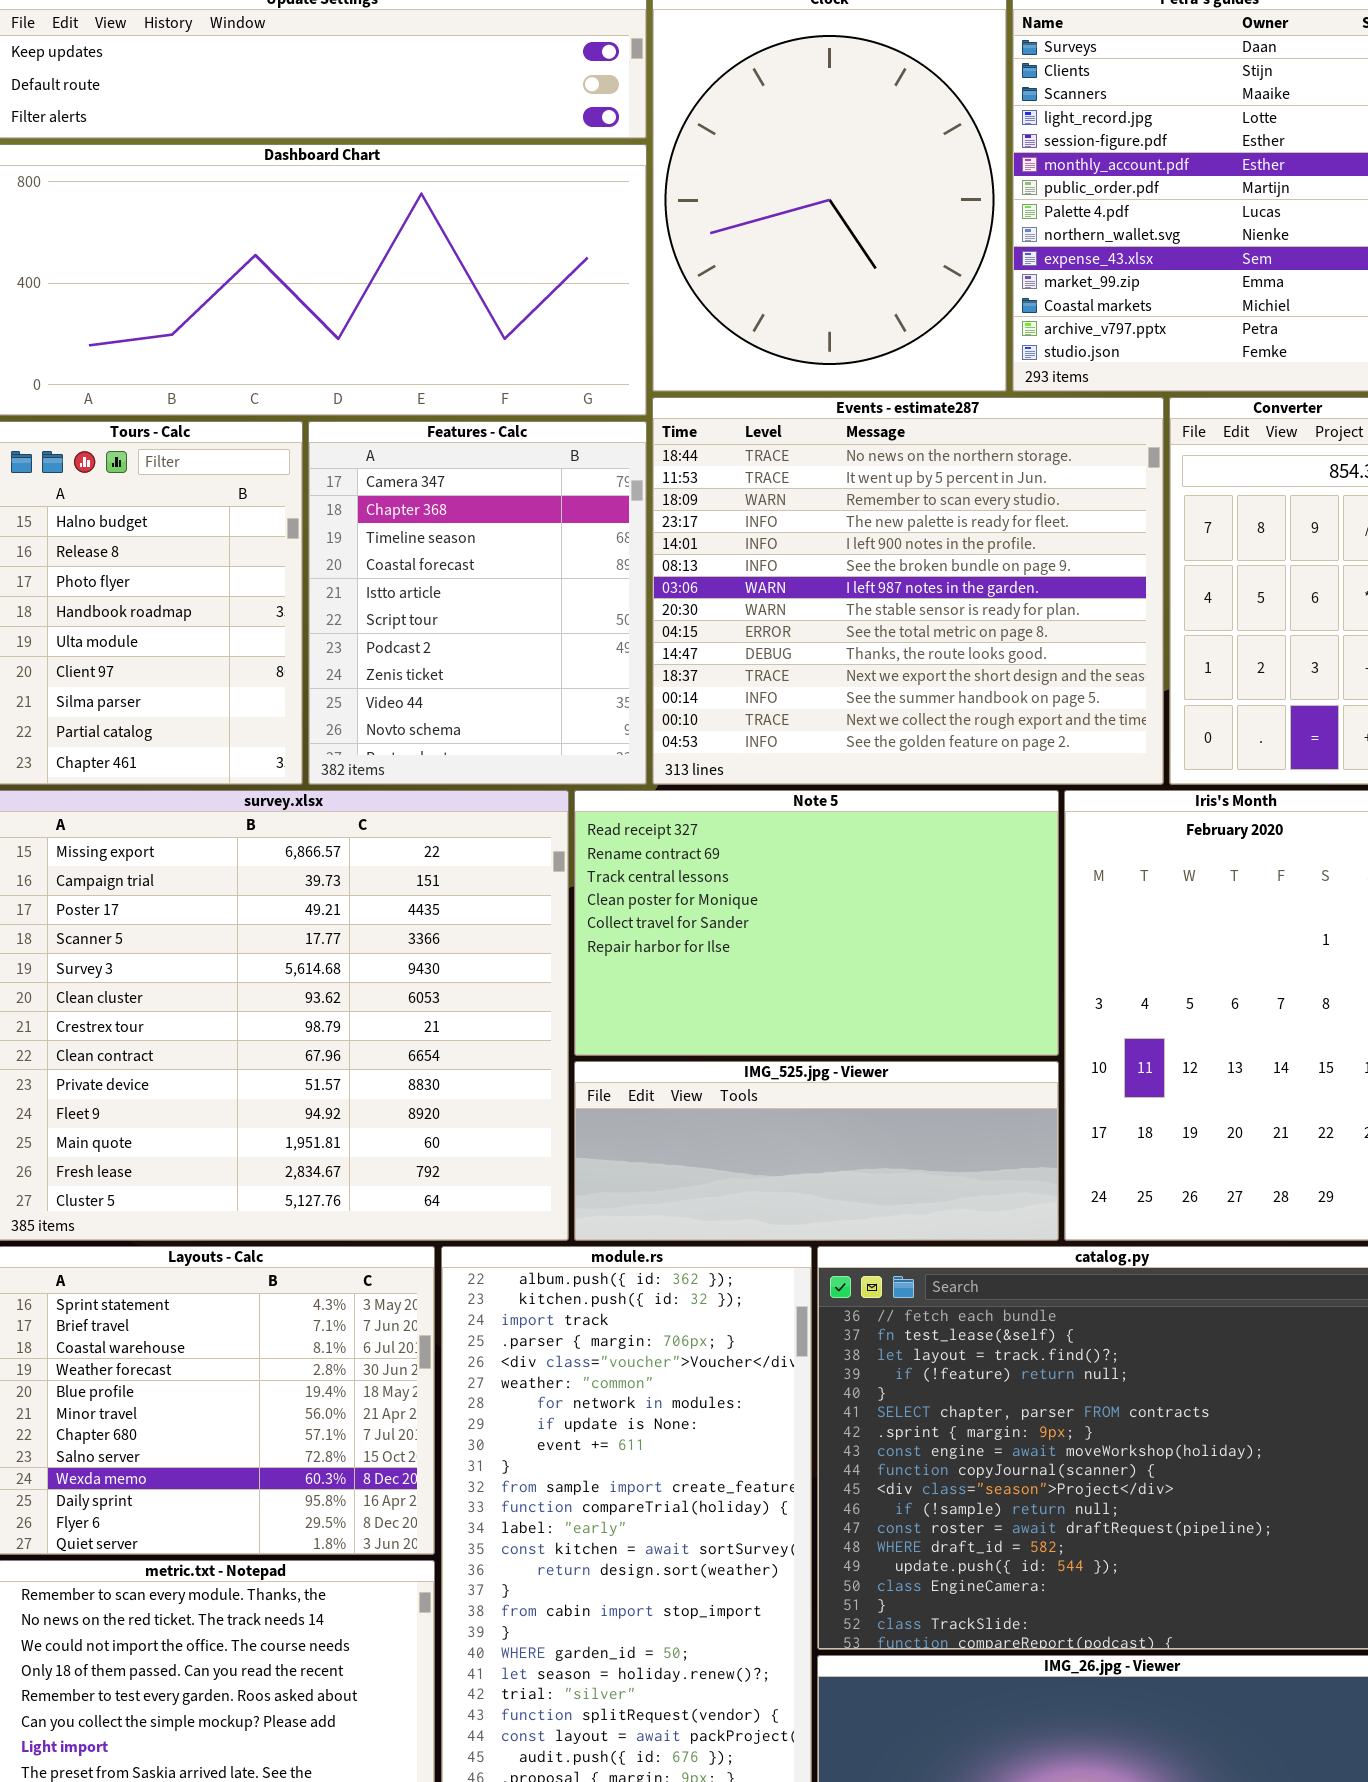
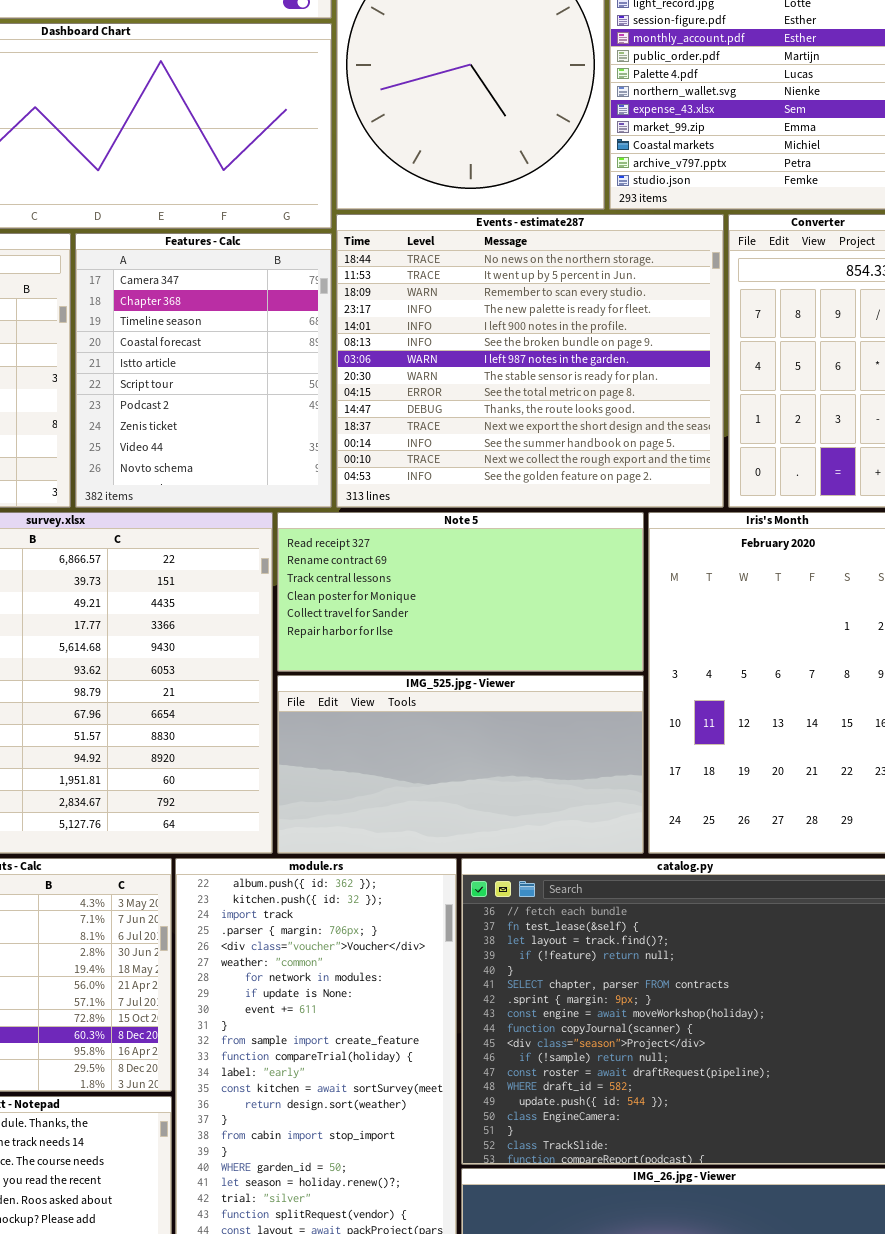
Note 5: [574,790,1059,1056] -> [277,512,644,672], resized
IMG_525.jpg - Viewer: [574,1061,1059,1241] -> [277,675,644,854], resized

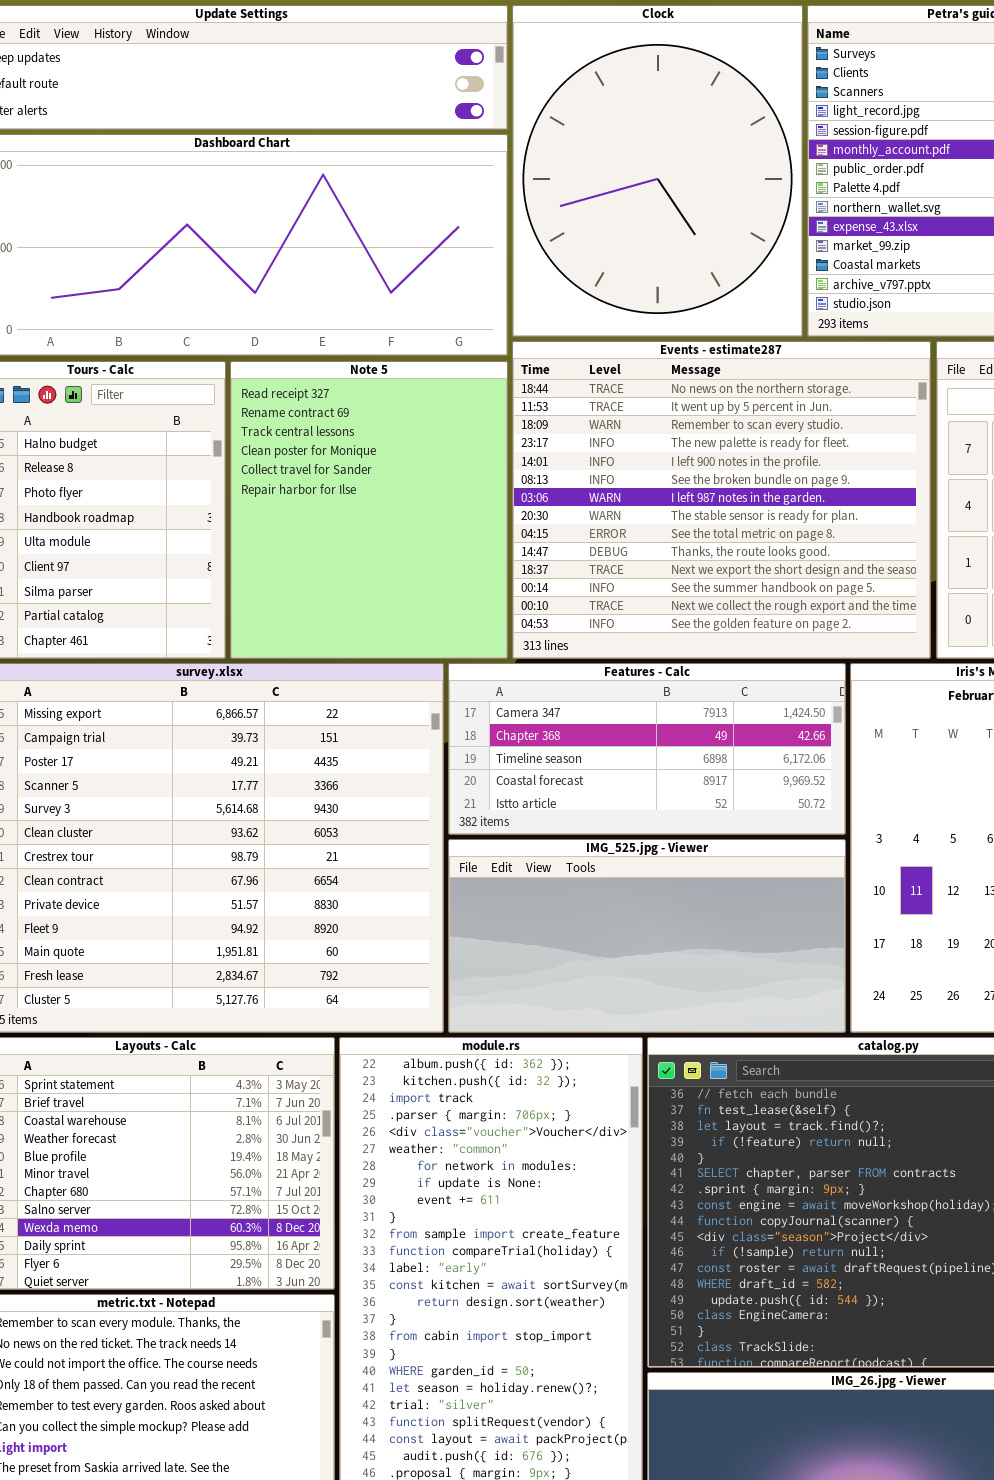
Features - Calc: [75,233,332,508] -> [448,663,846,835], moved, resized
Note 5: [277,512,644,672] -> [230,361,508,659], moved, resized

